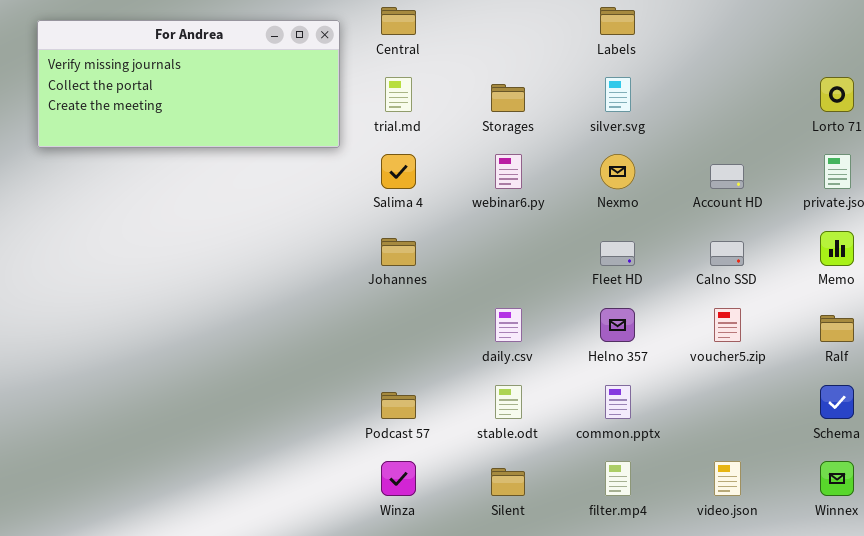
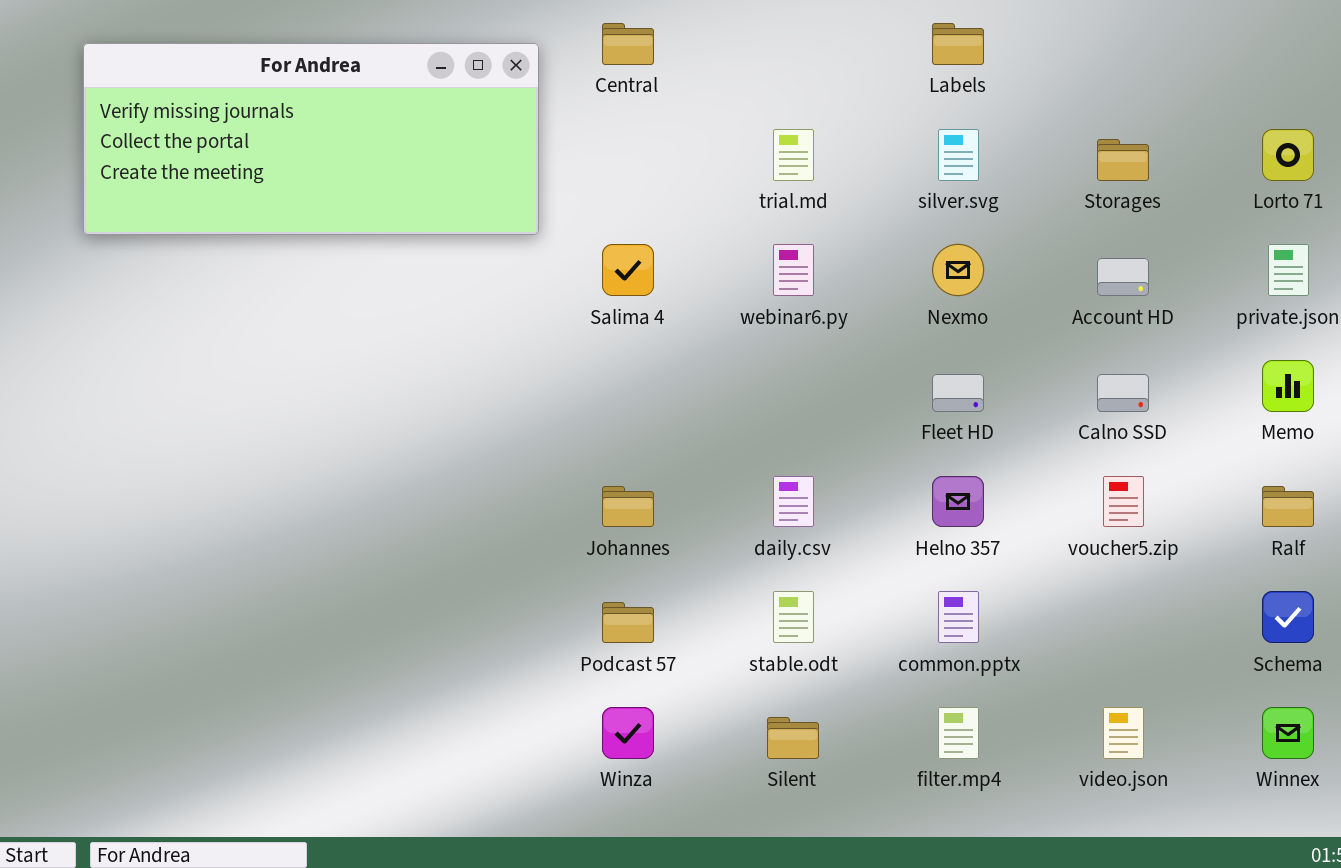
trial.md: [385,77,412,112] -> [773,129,814,181], moved
Storages: [491,84,525,112] -> [1097,139,1149,181], moved
Johannes: [381,238,416,266] -> [602,486,654,527], moved

